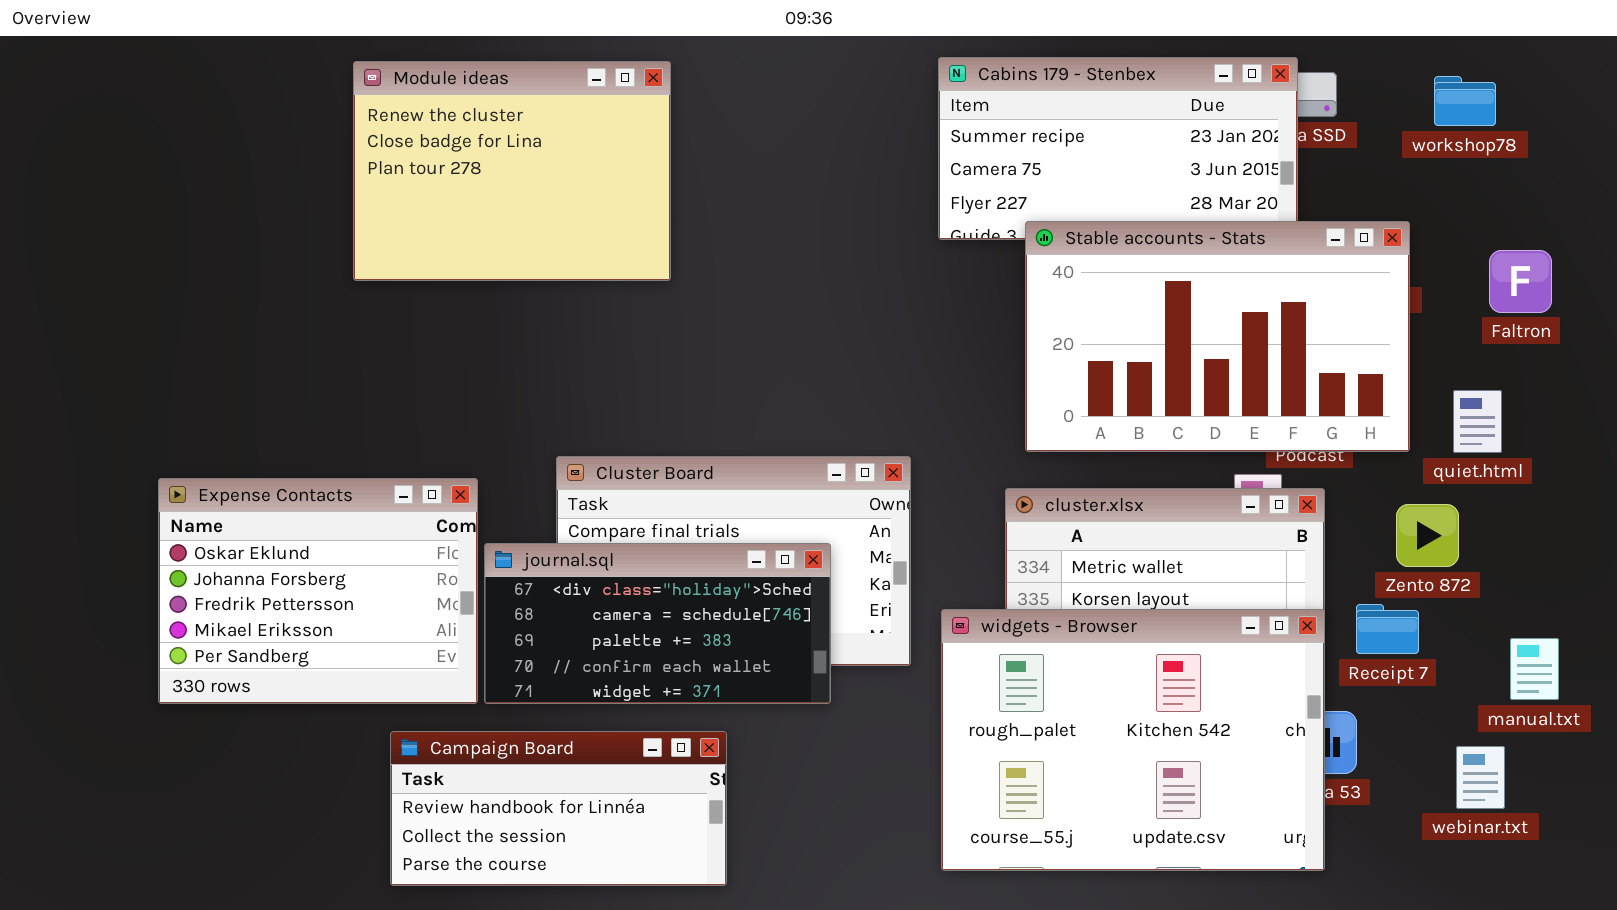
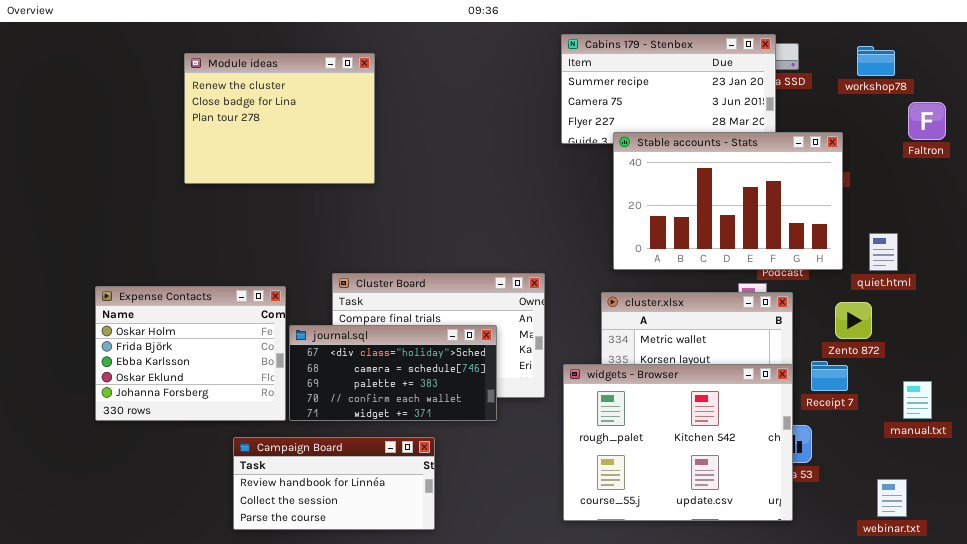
Module ideas: [353,61,671,281] -> [184,53,375,184], moved
Faltron: [1489,250,1552,313] -> [908,102,946,140], moved
Expense Contacts: [158,478,478,704] -> [95,286,286,421], scrolled up 3 rows
webinar.txt: [1456,746,1505,809] -> [877,479,907,517], moved

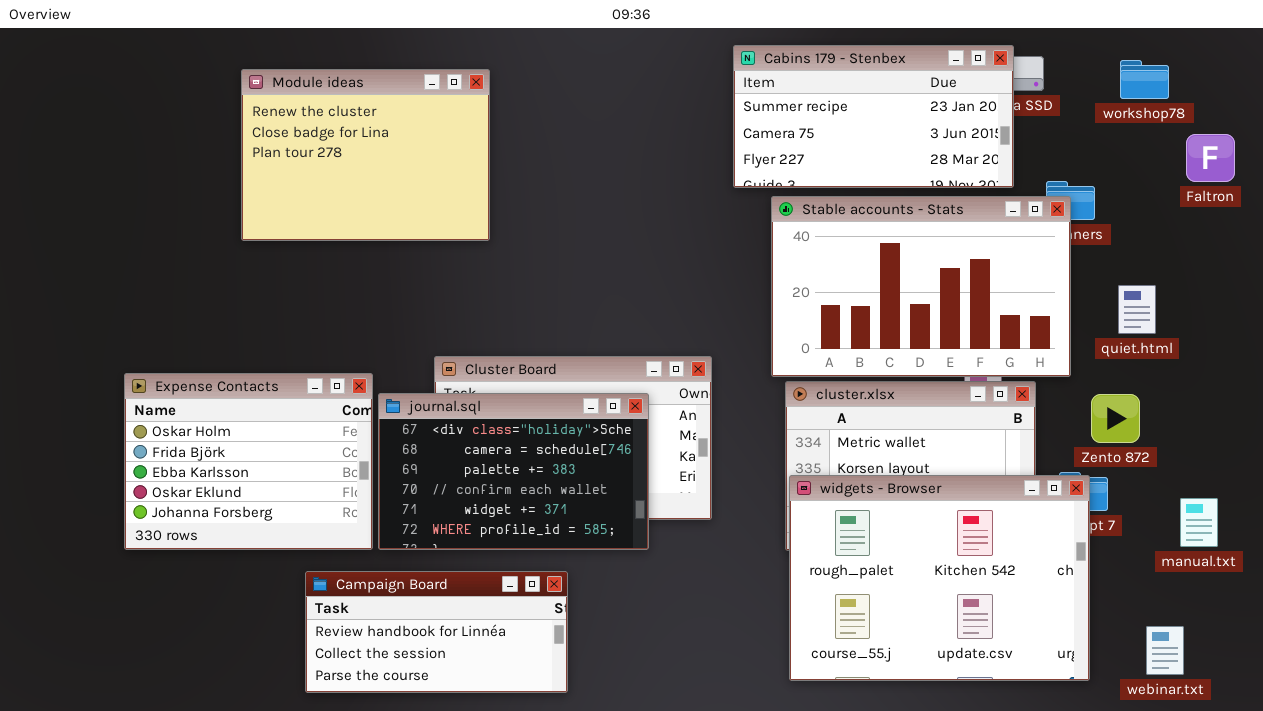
Stable accounts - Stats: [613,132,843,270] -> [771,196,1071,377], moved
quiet.html: [869,233,898,271] -> [1118,285,1156,334], moved
journal.sql: [289,325,497,421] -> [378,393,649,550], resized
widgets - Browser: [563,364,793,521] -> [789,475,1090,681], moved

